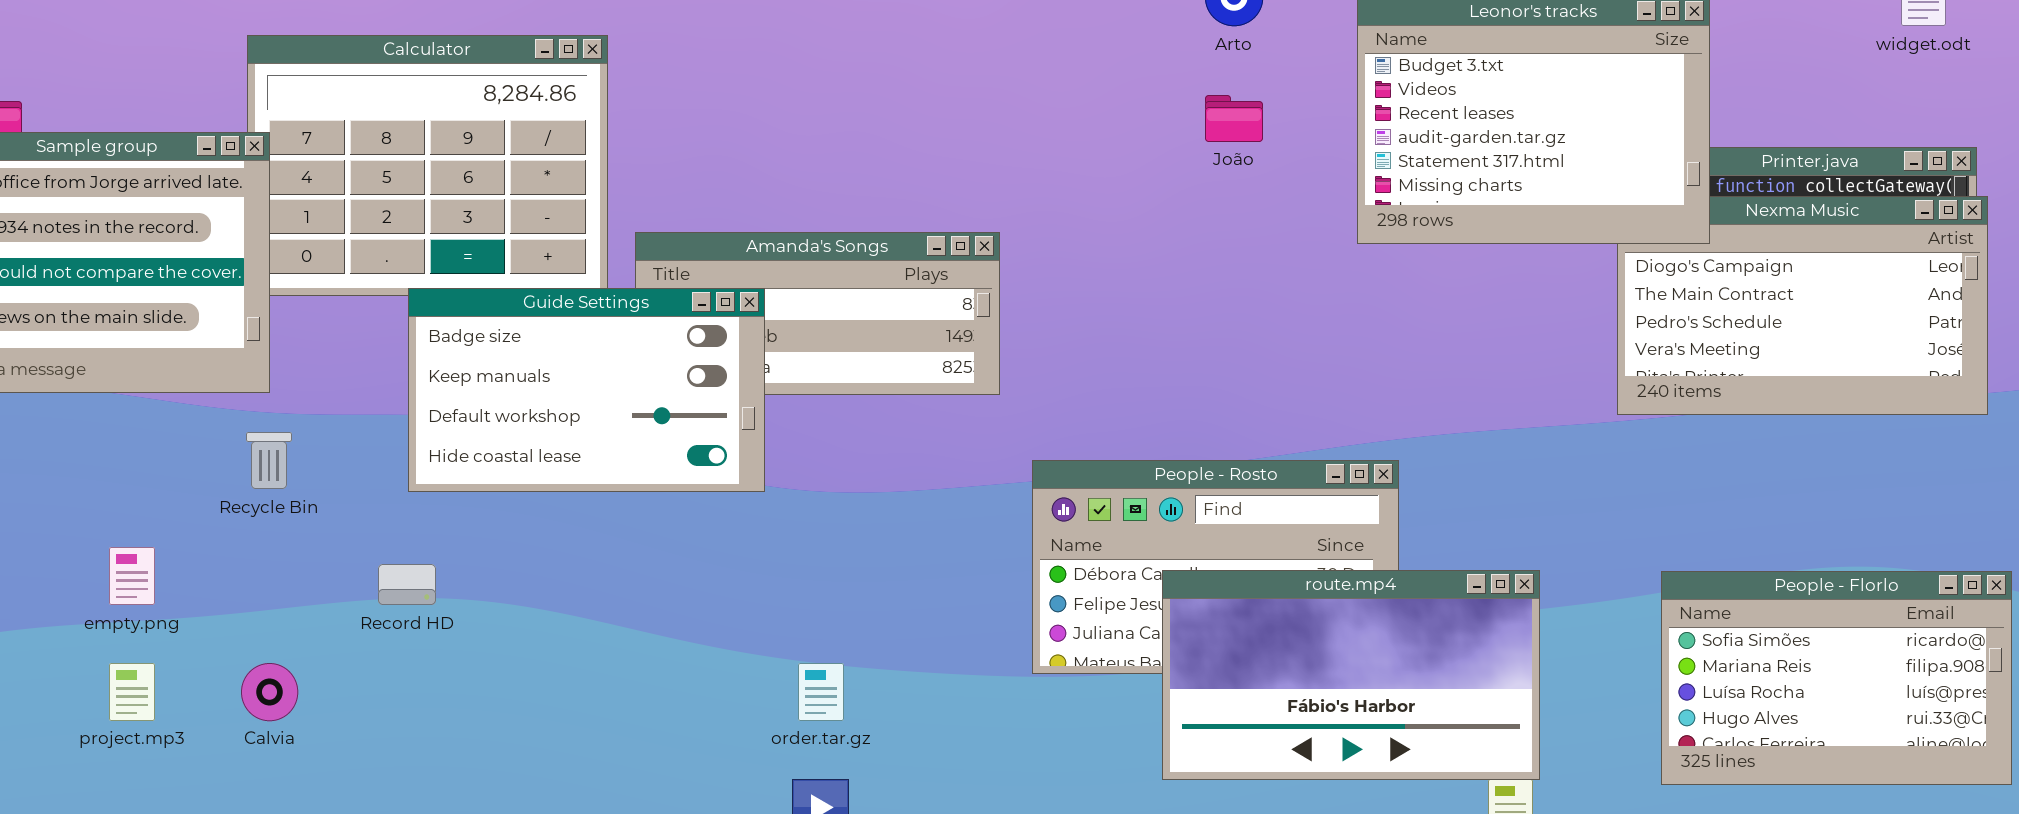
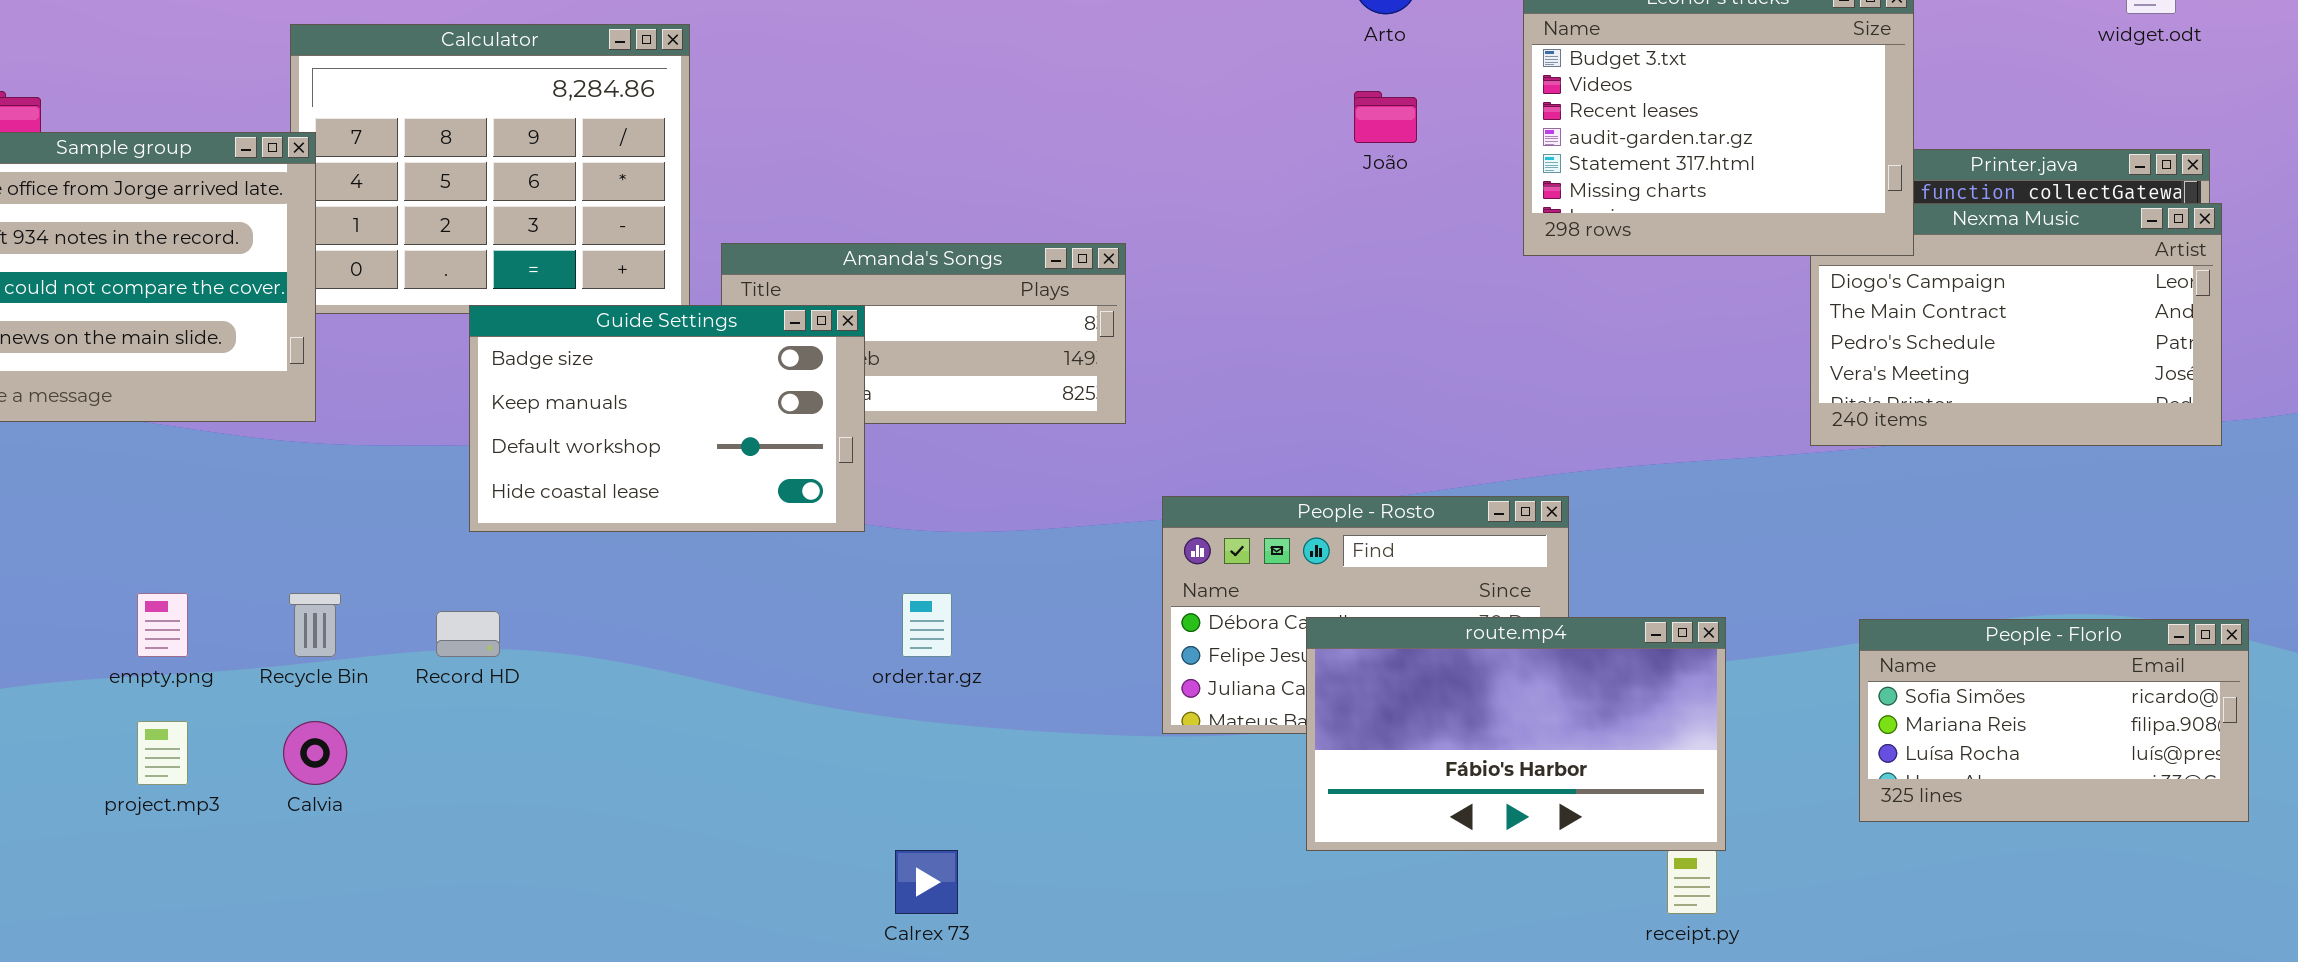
Recycle Bin: [246,432,292,489] -> [289,593,341,657], moved
People - Florlo: [1661,571,2012,785] -> [1859,619,2249,822], resized
order.tar.gz: [798,663,844,721] -> [902,593,952,657], moved

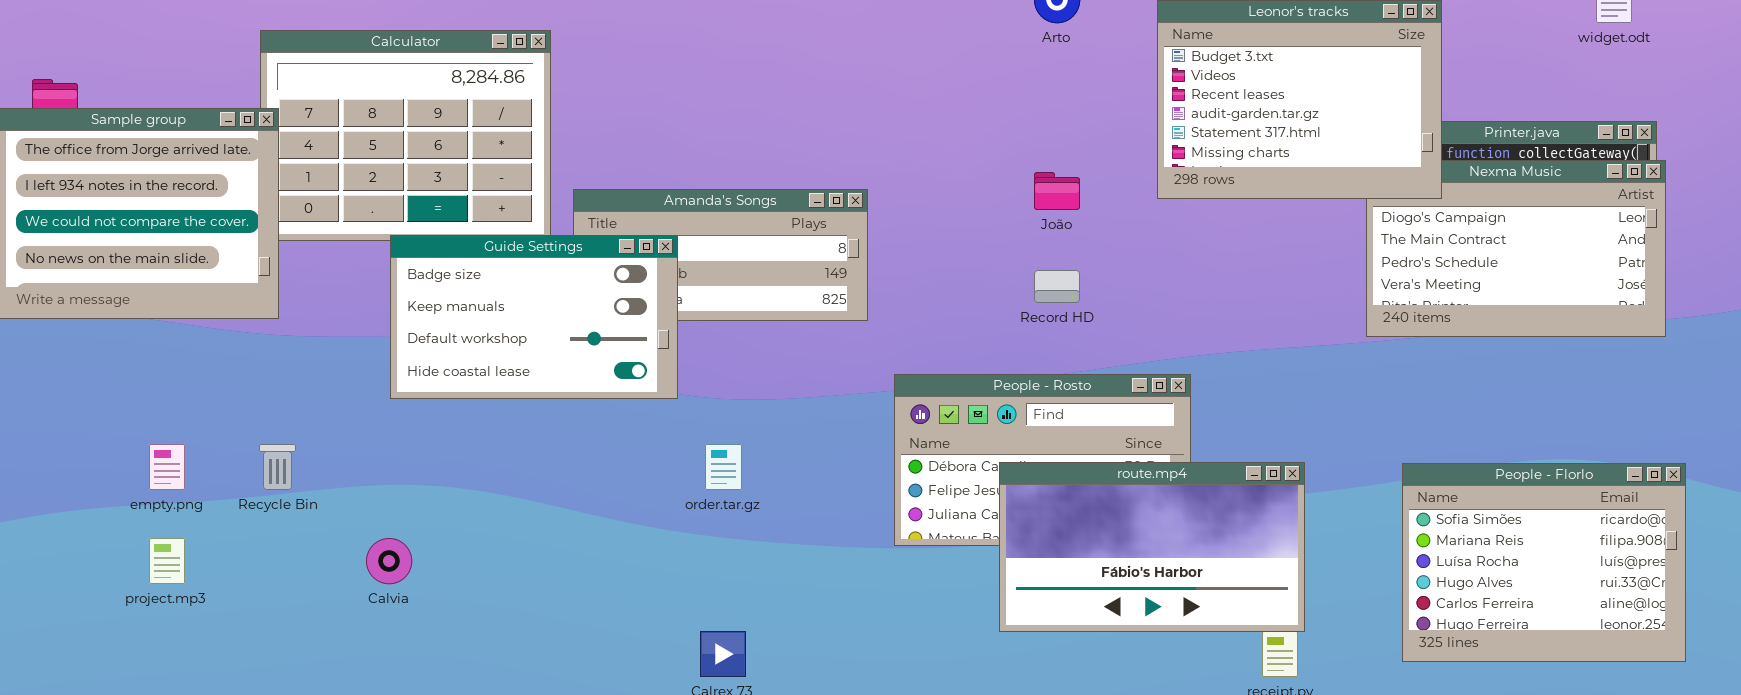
João: [1354,91,1417,143] -> [1034,172,1080,210], moved
Record HD: [436,611,500,657] -> [1034,270,1080,303], moved
People - Florlo: [1859,619,2249,822] -> [1402,463,1686,662], resized
Calvia: [283,721,347,785] -> [366,538,412,584], moved

